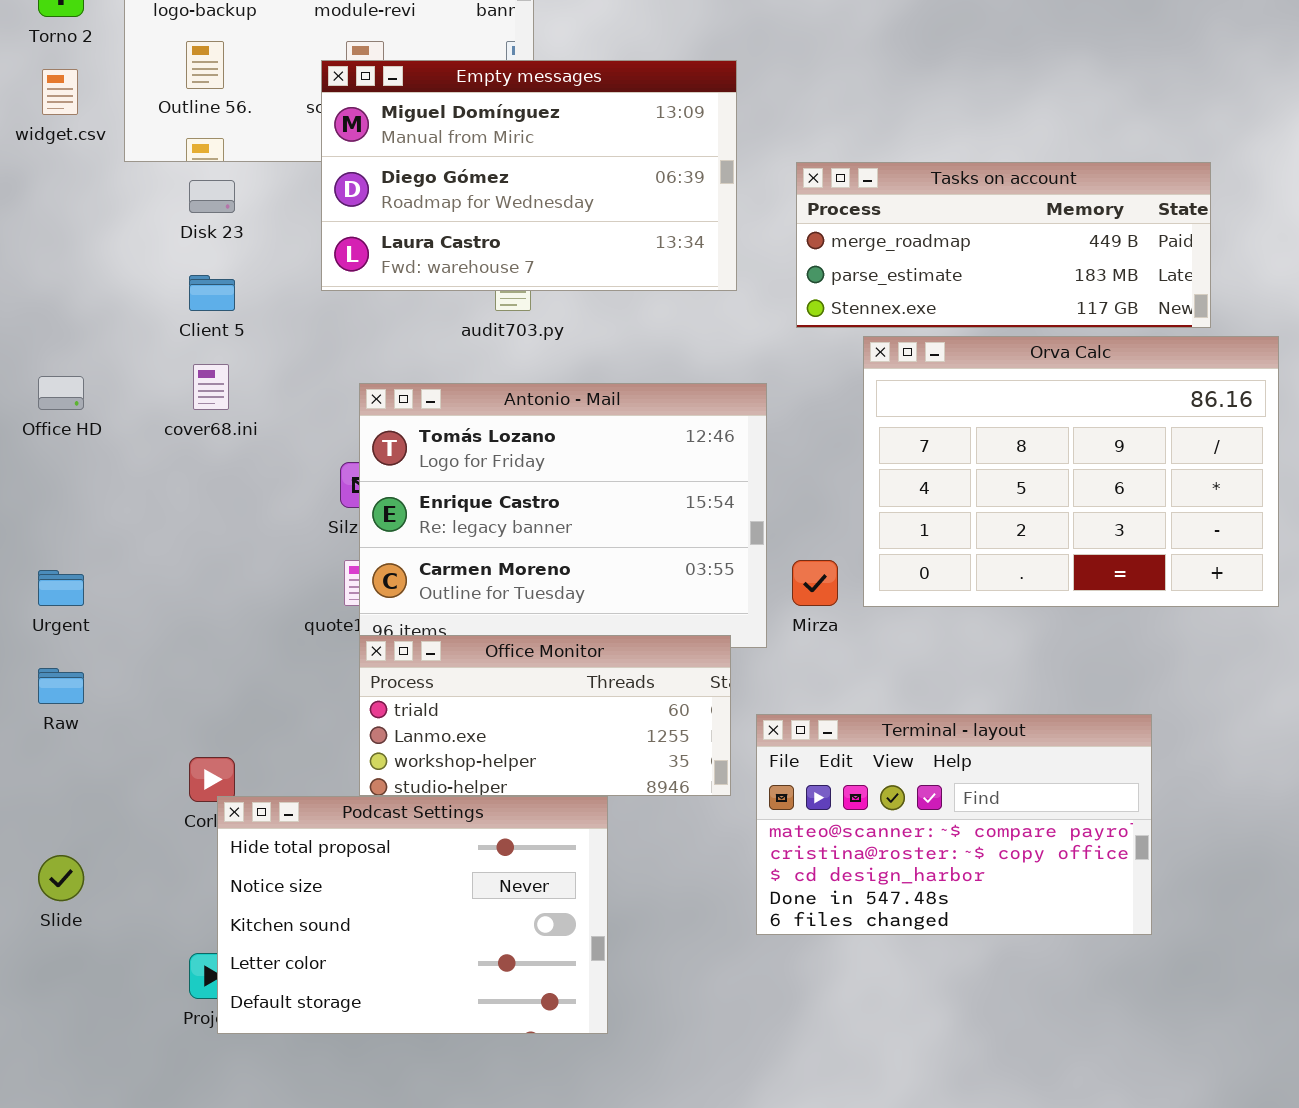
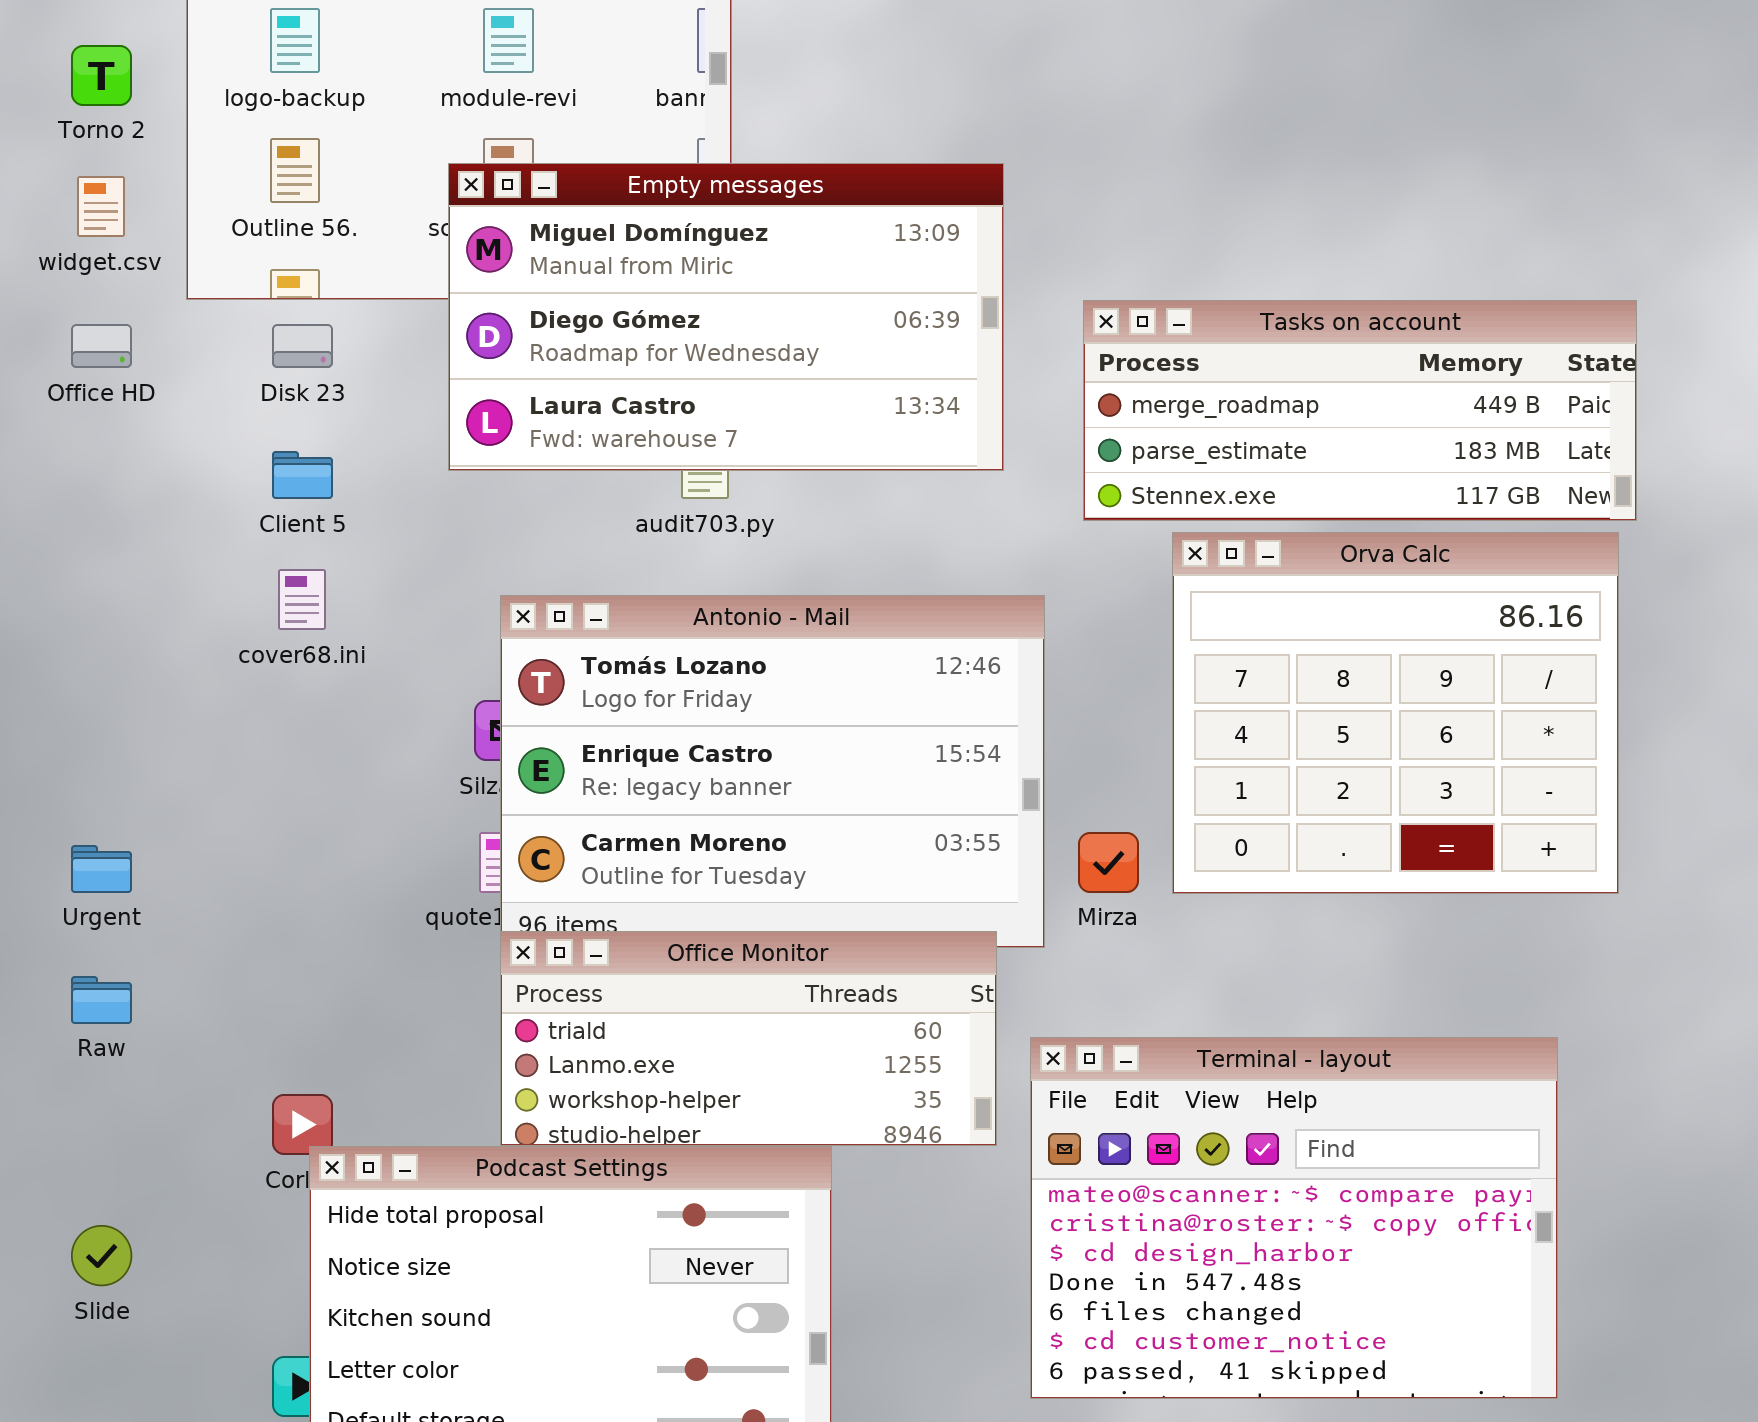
Orva Calc: [863,336,1279,607] -> [1172,532,1619,894], resized
Office HD: [38,376,84,410] -> [71,324,132,368], moved
Terminal - layout: [756,714,1152,935] -> [1030,1037,1558,1399], resized

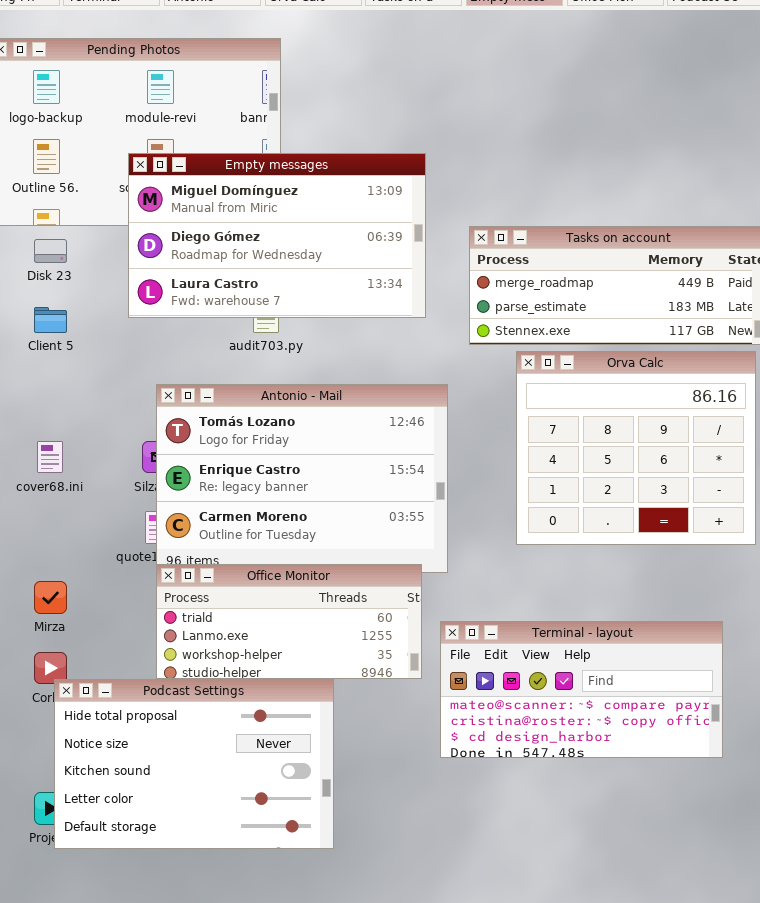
cover68.ini: [278,569,326,630] -> [37,441,63,473], moved
Mirza: [1078,832,1139,893] -> [34,581,67,614], moved
Terminal - layout: [1030,1037,1558,1399] -> [440,621,723,758], resized

